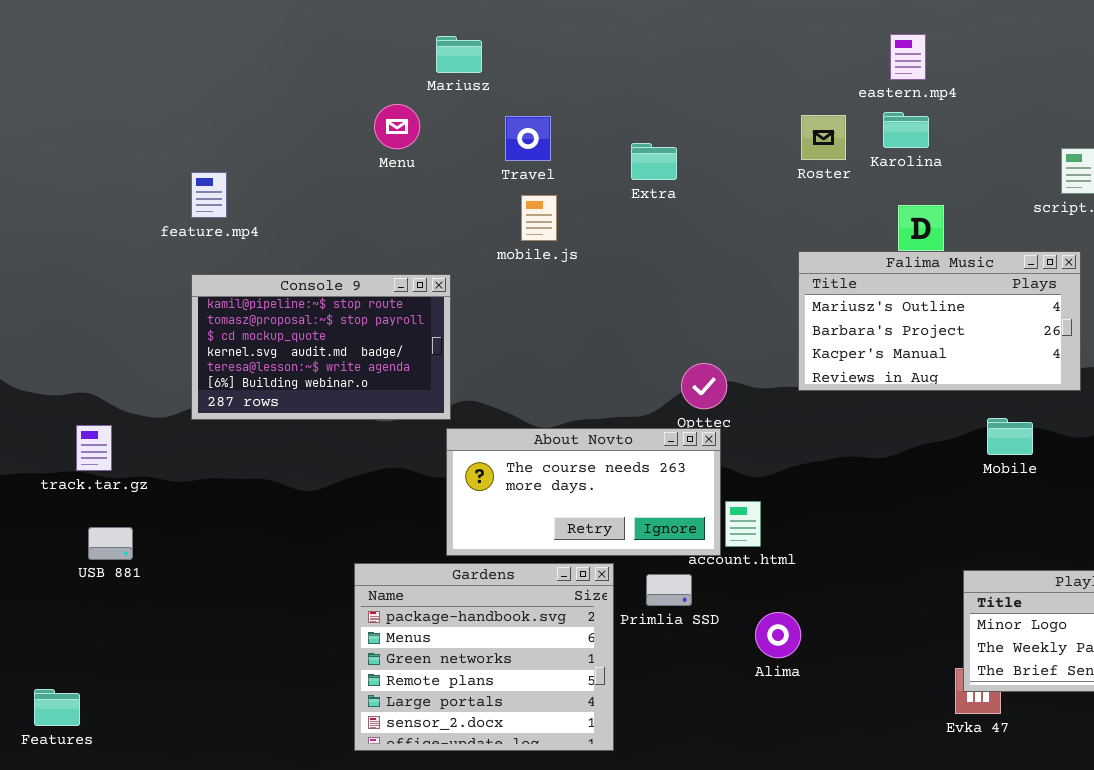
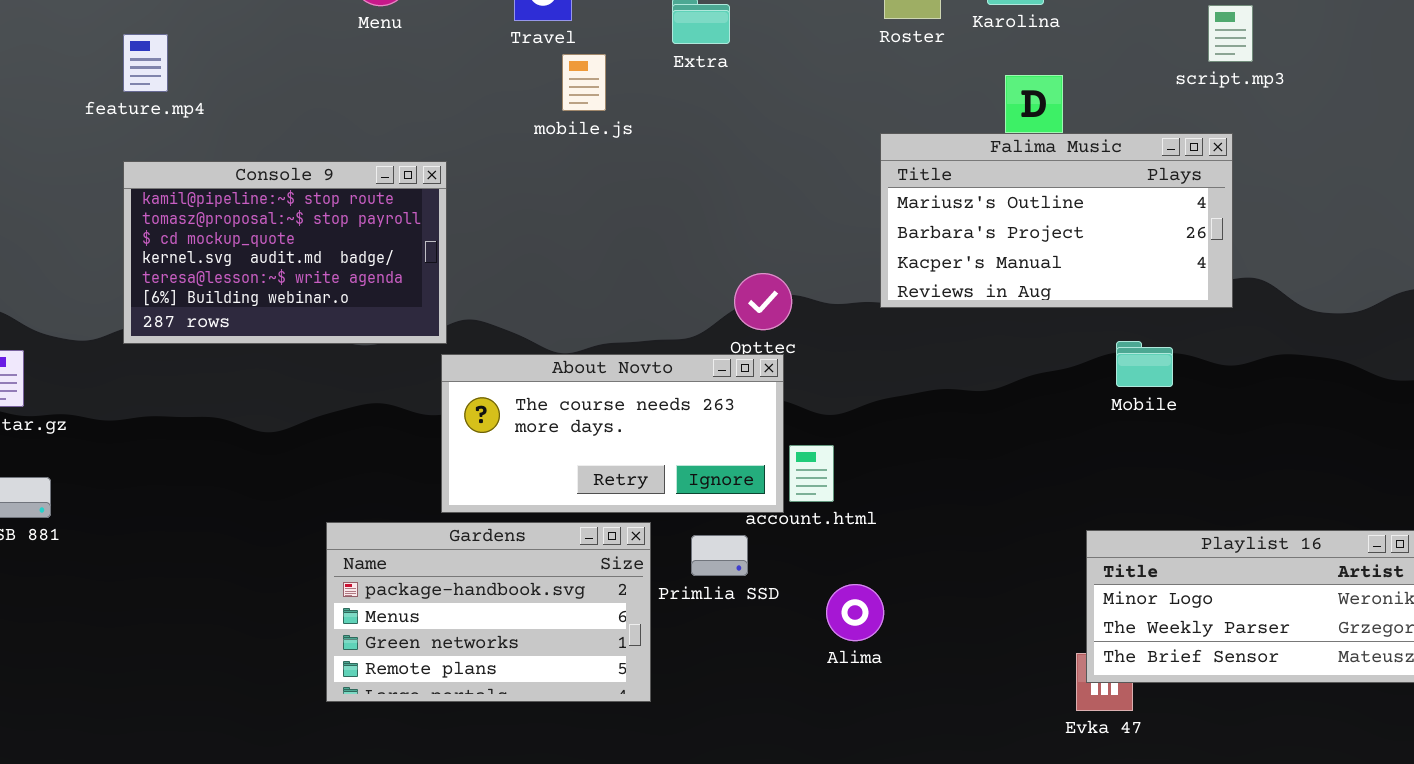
mobile.js: [521,195,557,241] -> [562,54,606,111], moved
Gardens: [354,563,614,751] -> [326,522,651,702], resized

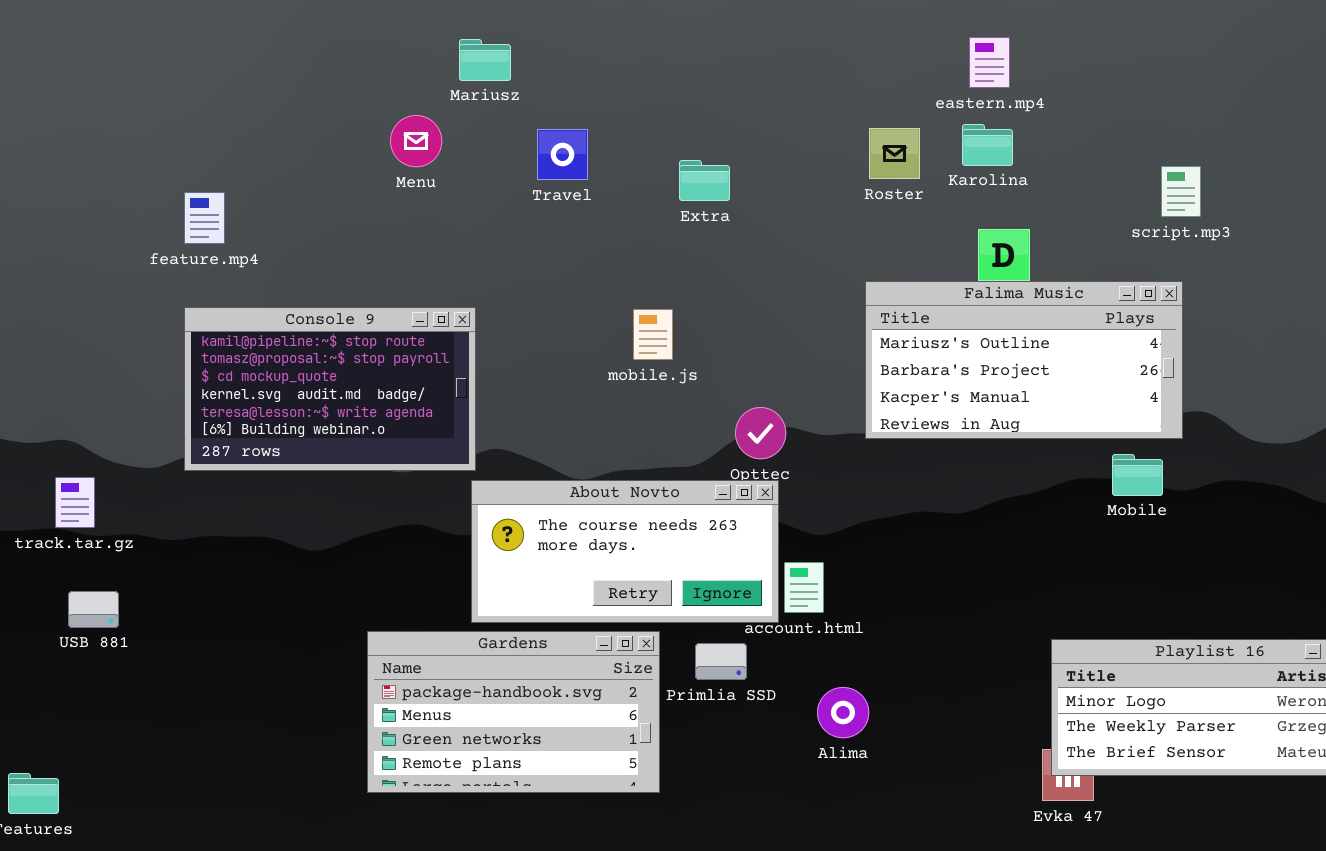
mobile.js: [562,54,606,111] -> [633,309,673,360], moved
Mobile: [1116,341,1173,387] -> [1112,454,1163,496], moved

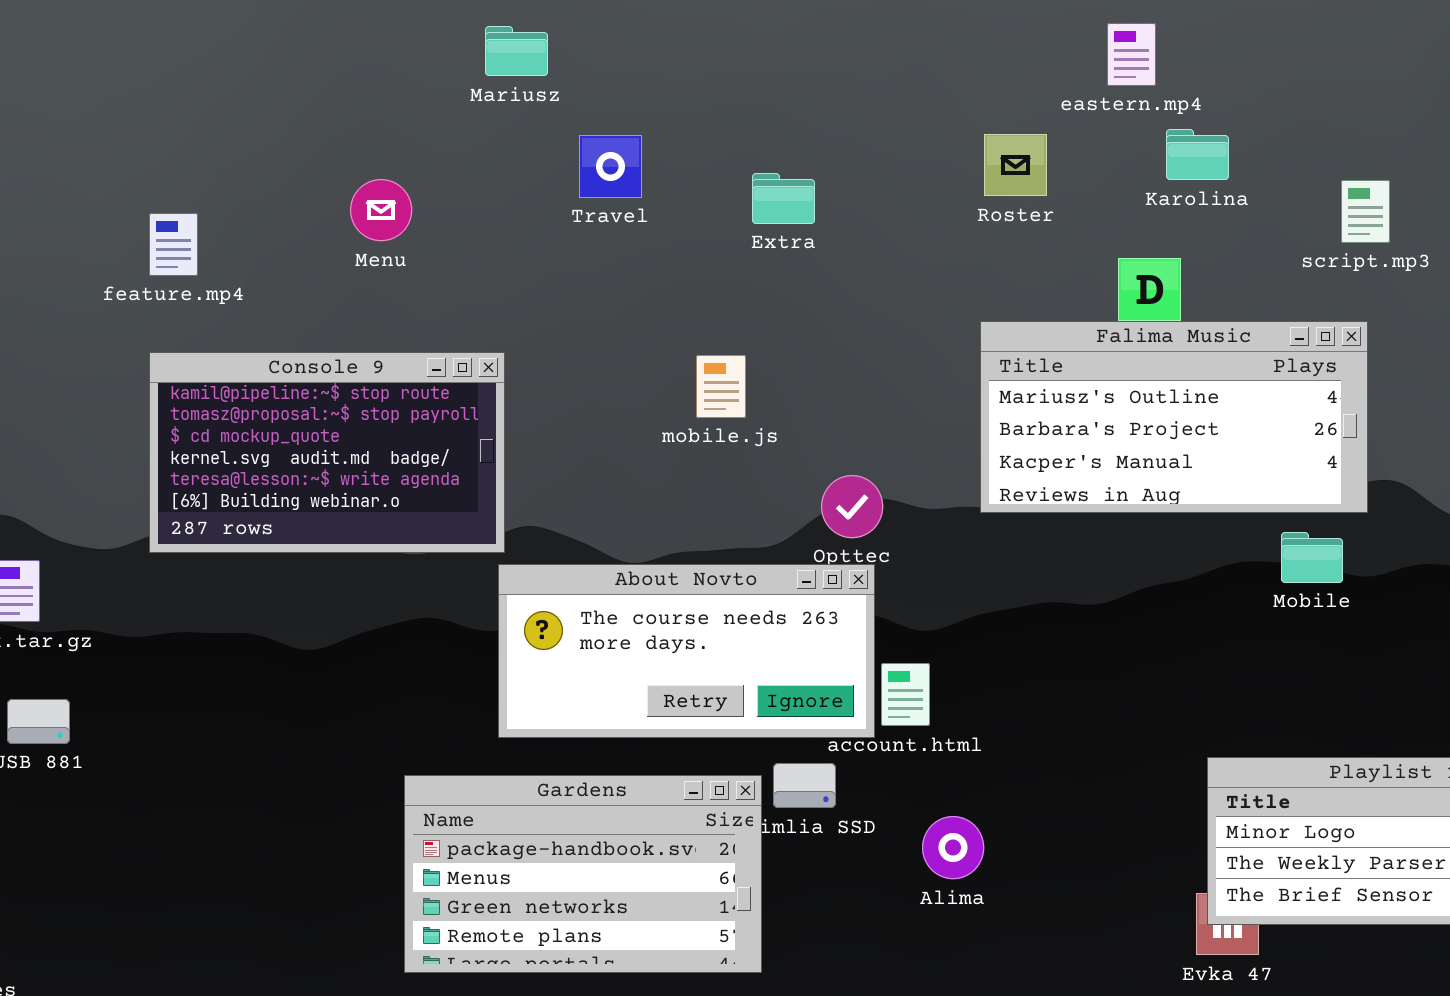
Menu: [390,115,442,167] -> [350,179,412,241], moved
Karolina: [962,124,1013,166] -> [1166,129,1229,180], moved
Gardens: [367,631,660,793] -> [404,775,762,973], moved

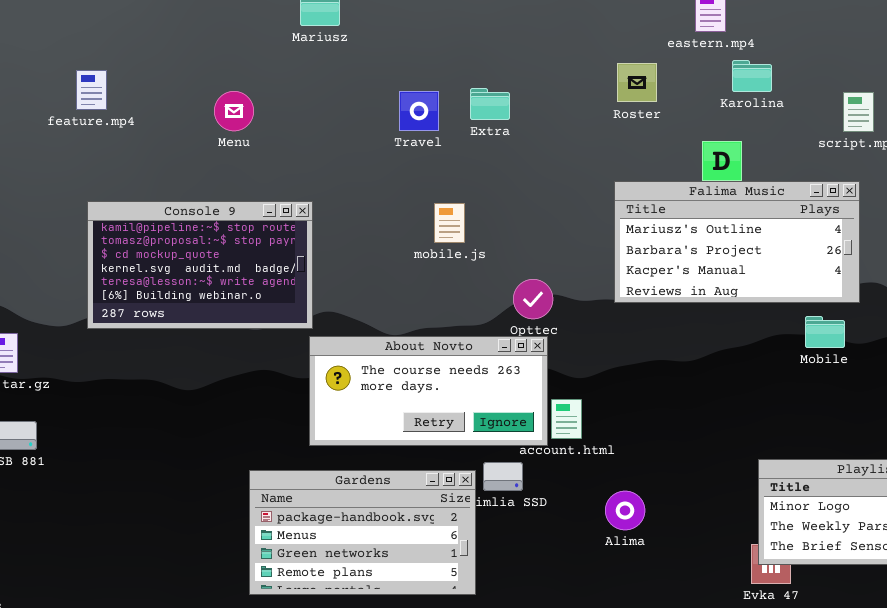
Travel: [579,135,642,198] -> [399,91,439,131], moved
feature.mp4: [149,213,198,276] -> [76,70,107,110], moved
Alima: [922,816,984,879] -> [605,491,645,530], moved

